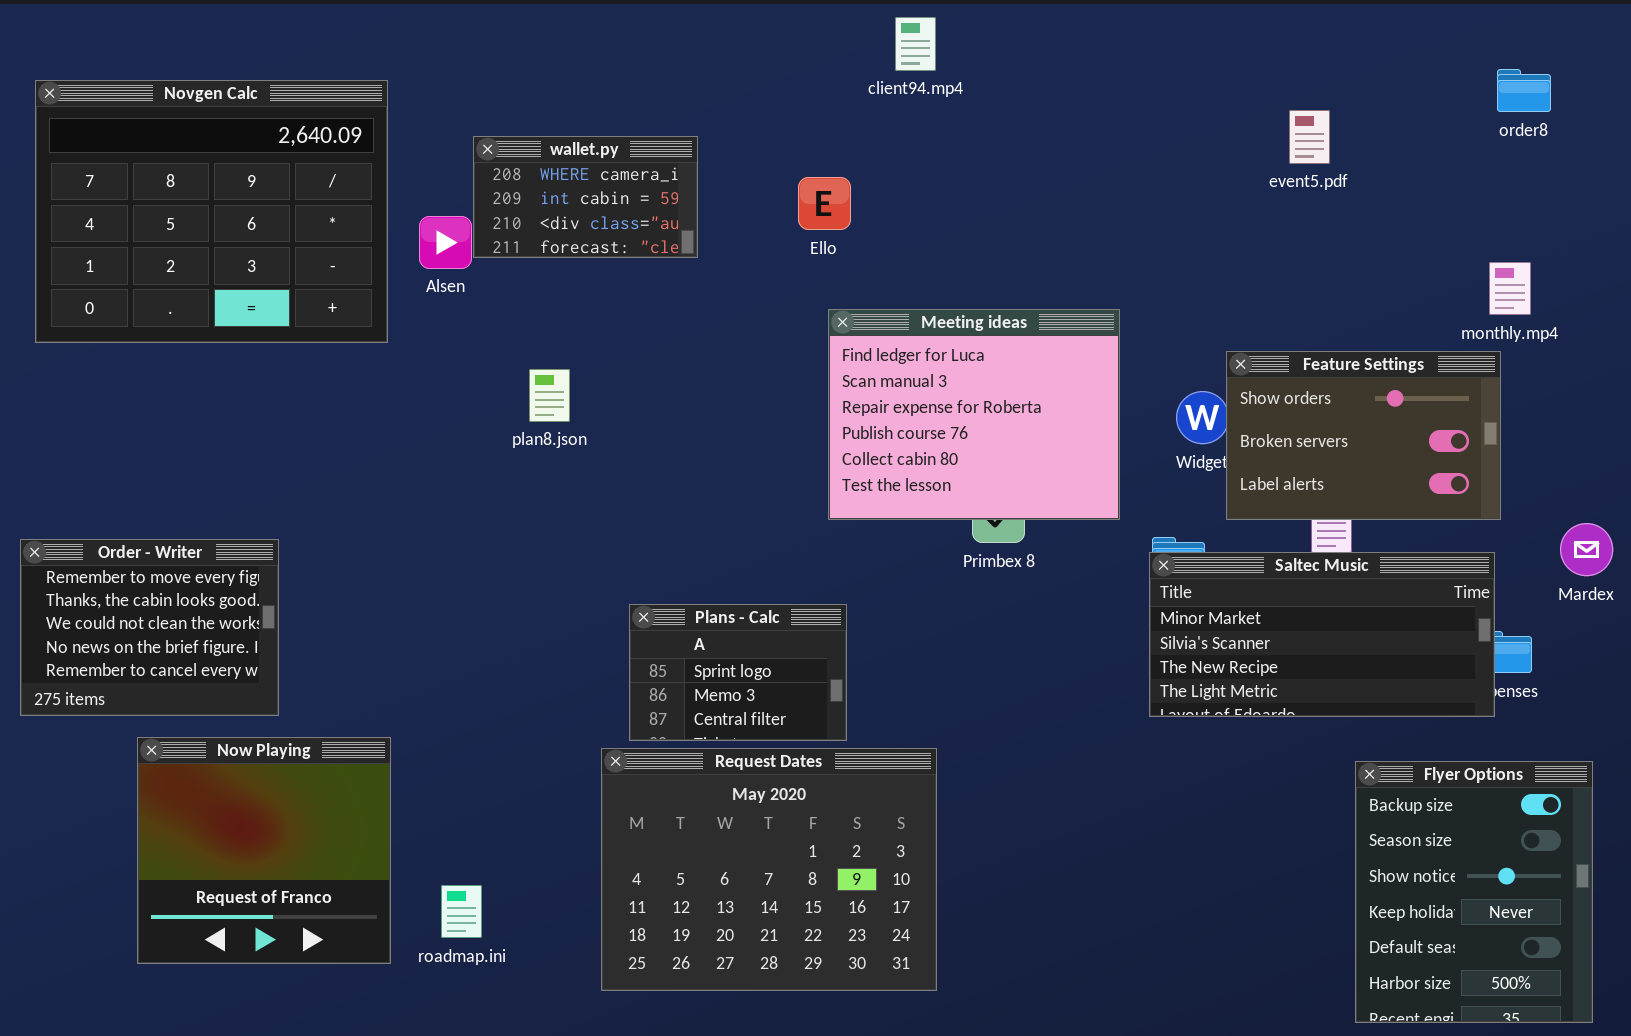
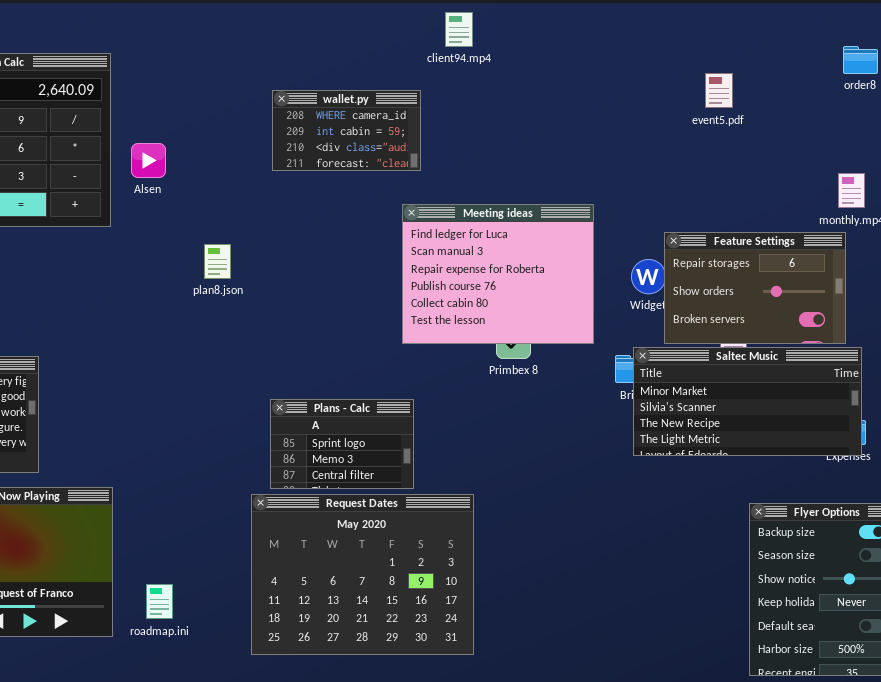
wallet.py: [473,136,698,258] -> [272,90,421,171], moved
Feature Settings: [1226,351,1501,520] -> [664,232,846,344], scrolled up 1 row
Saltec Music: [1149,552,1495,717] -> [633,347,862,456], moved

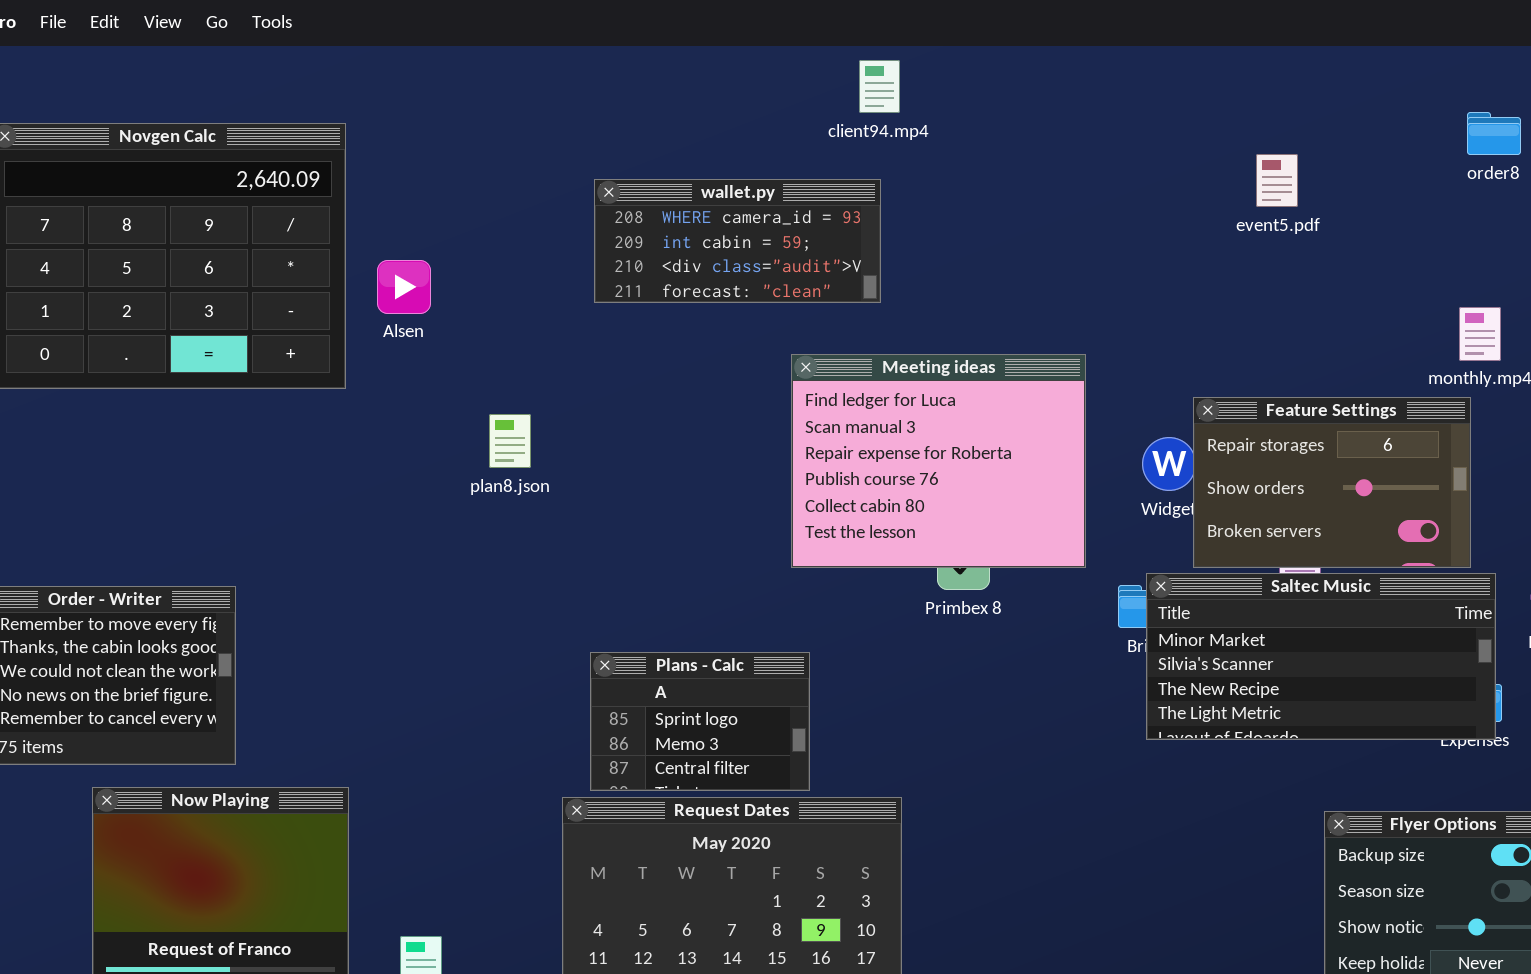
wallet.py: [272,90,421,171] -> [594,179,881,303], resized

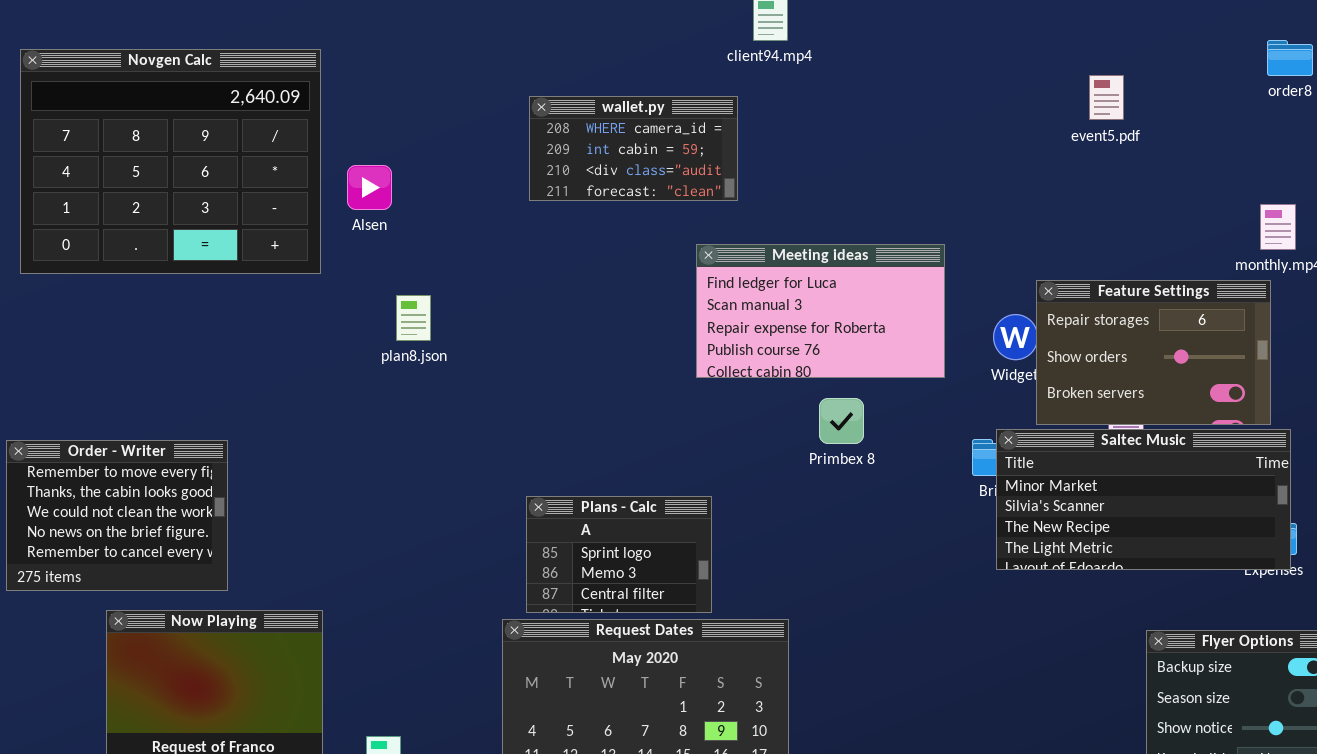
wallet.py: [594,179,881,303] -> [529,96,738,201], resized
Meeting ideas: [791,354,1086,568] -> [696,244,945,378], resized
plan8.json: [489,414,531,468] -> [396,295,431,341], moved

